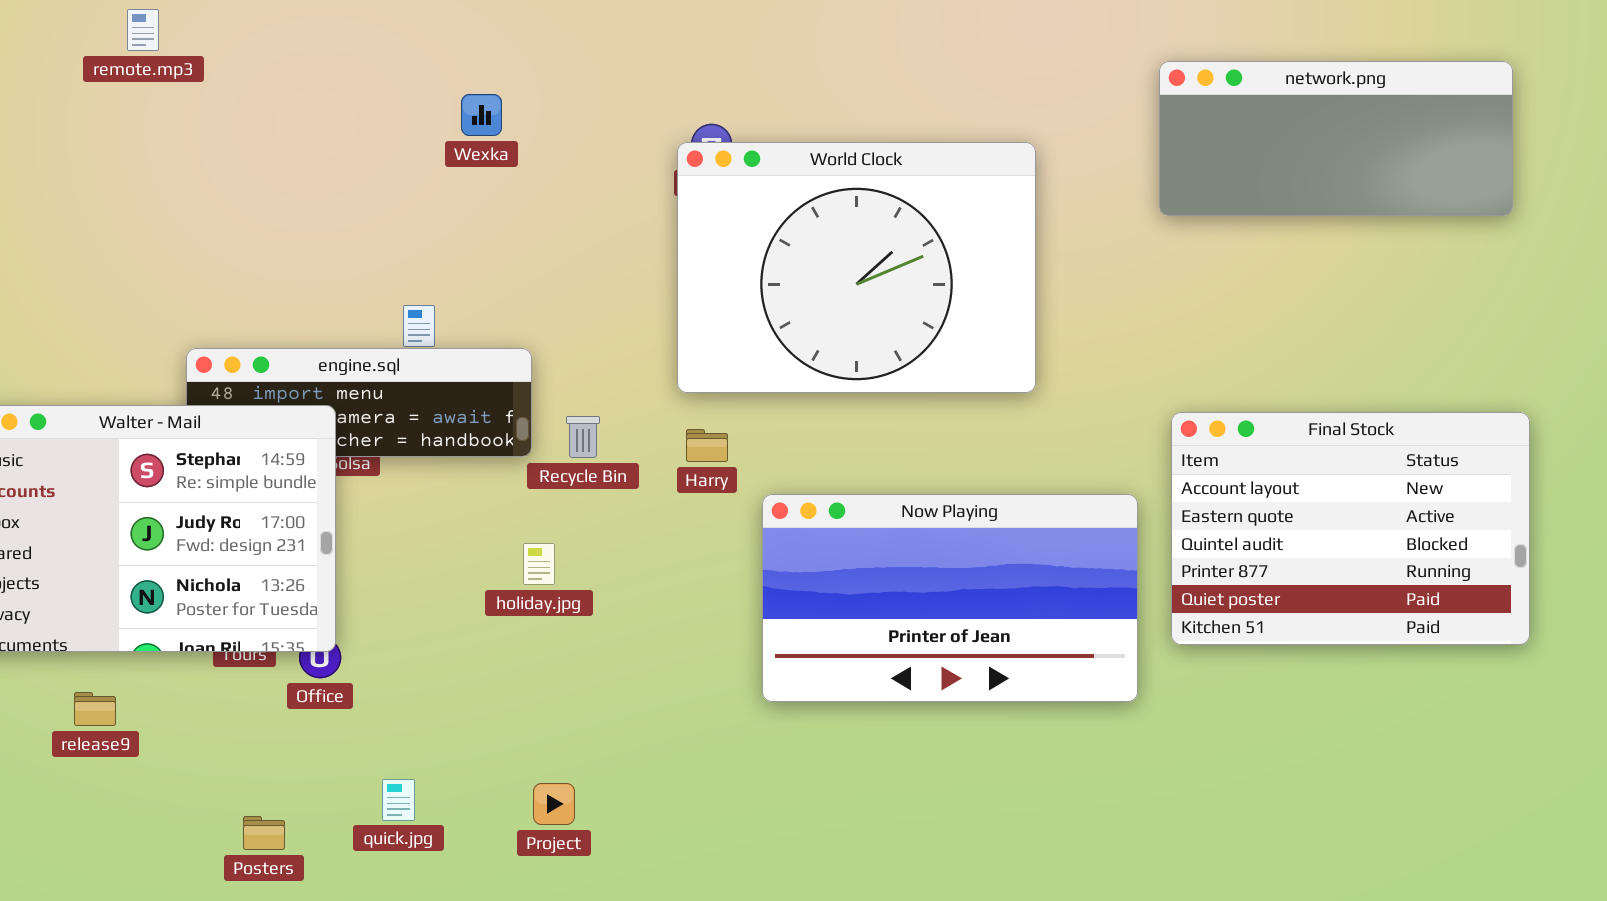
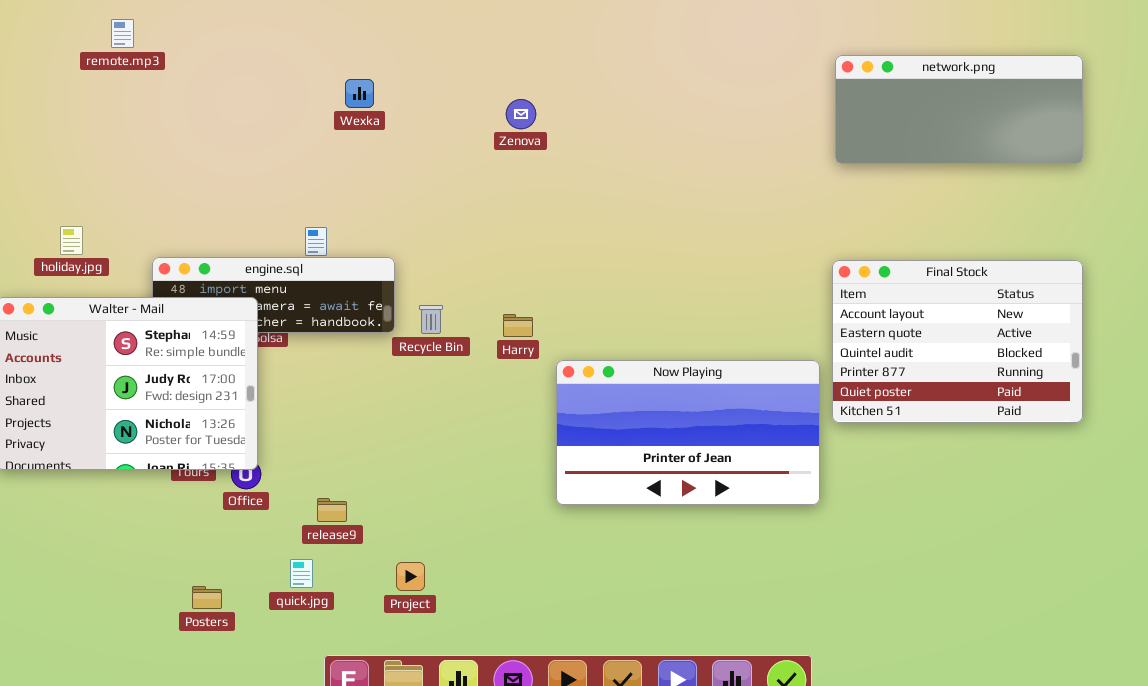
World Clock: [677,142,1036,393] -> none, closed
Final Stock: [1171,412,1530,645] -> [832,260,1083,423], moved
holiday.jpg: [523,543,555,585] -> [60,226,83,255], moved
release9: [74,692,116,726] -> [317,498,347,522], moved

